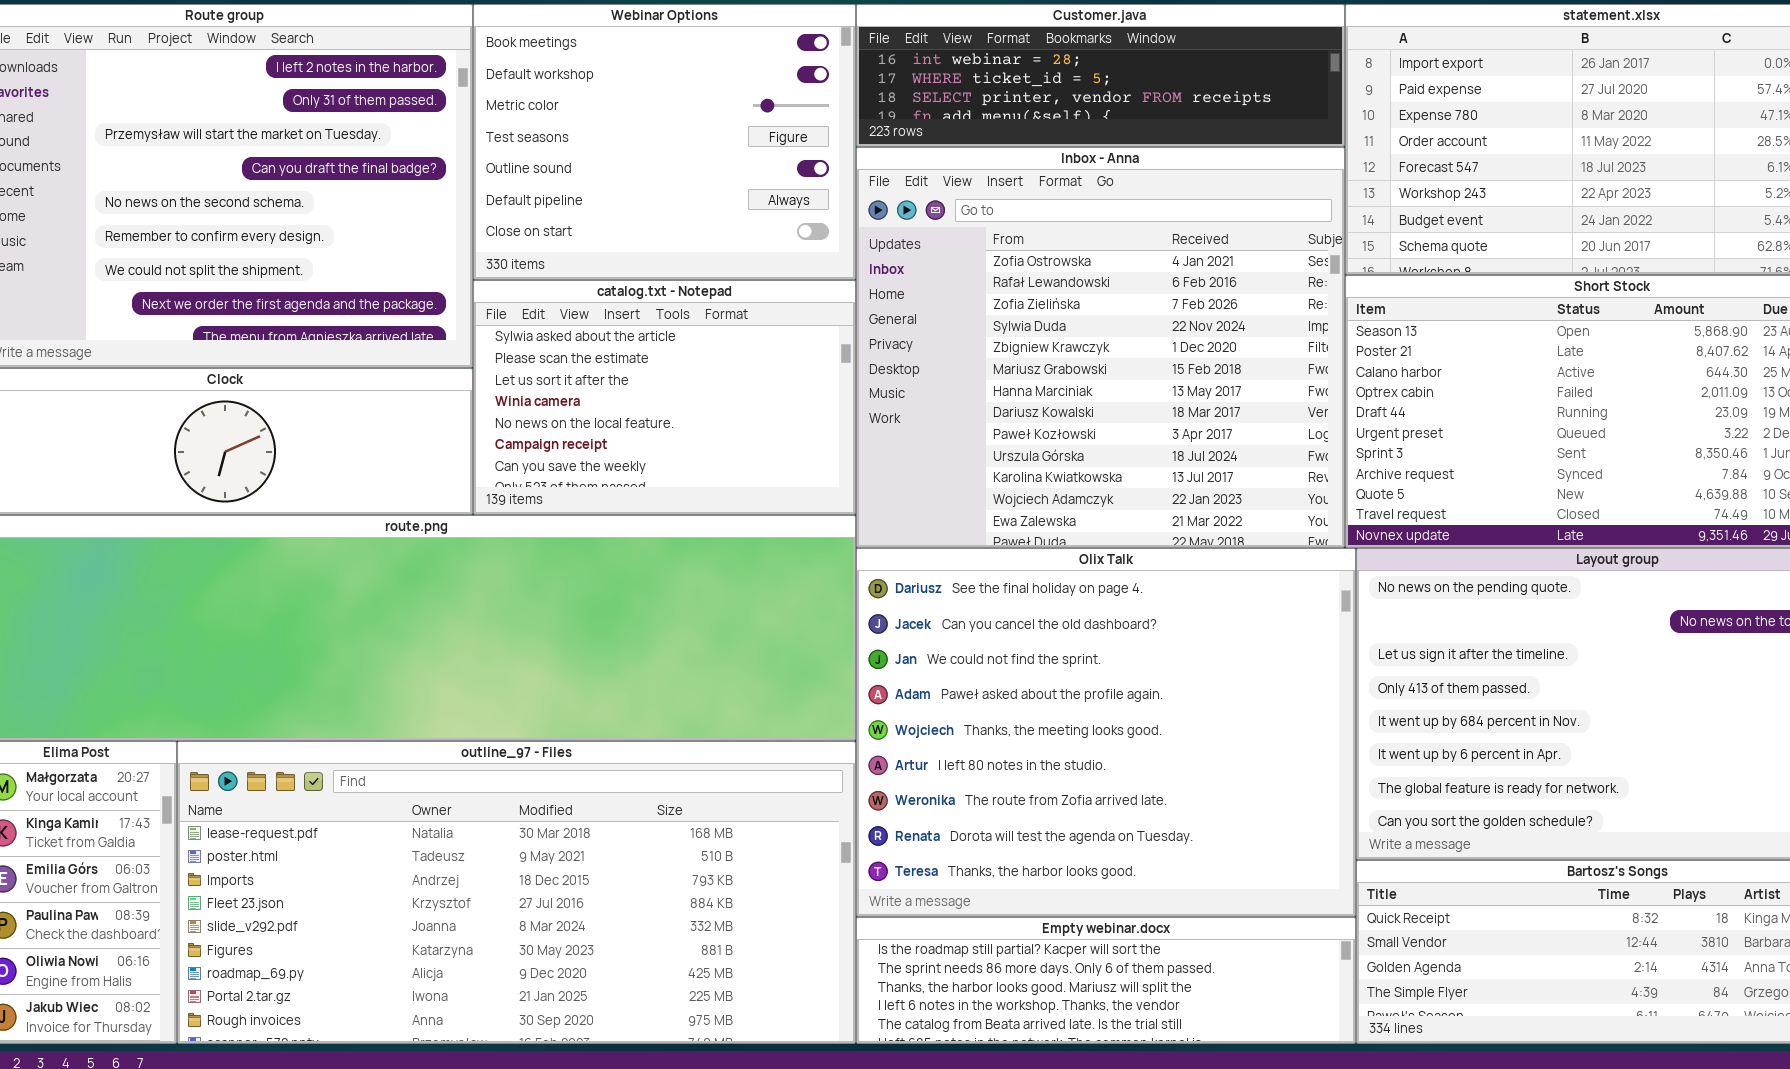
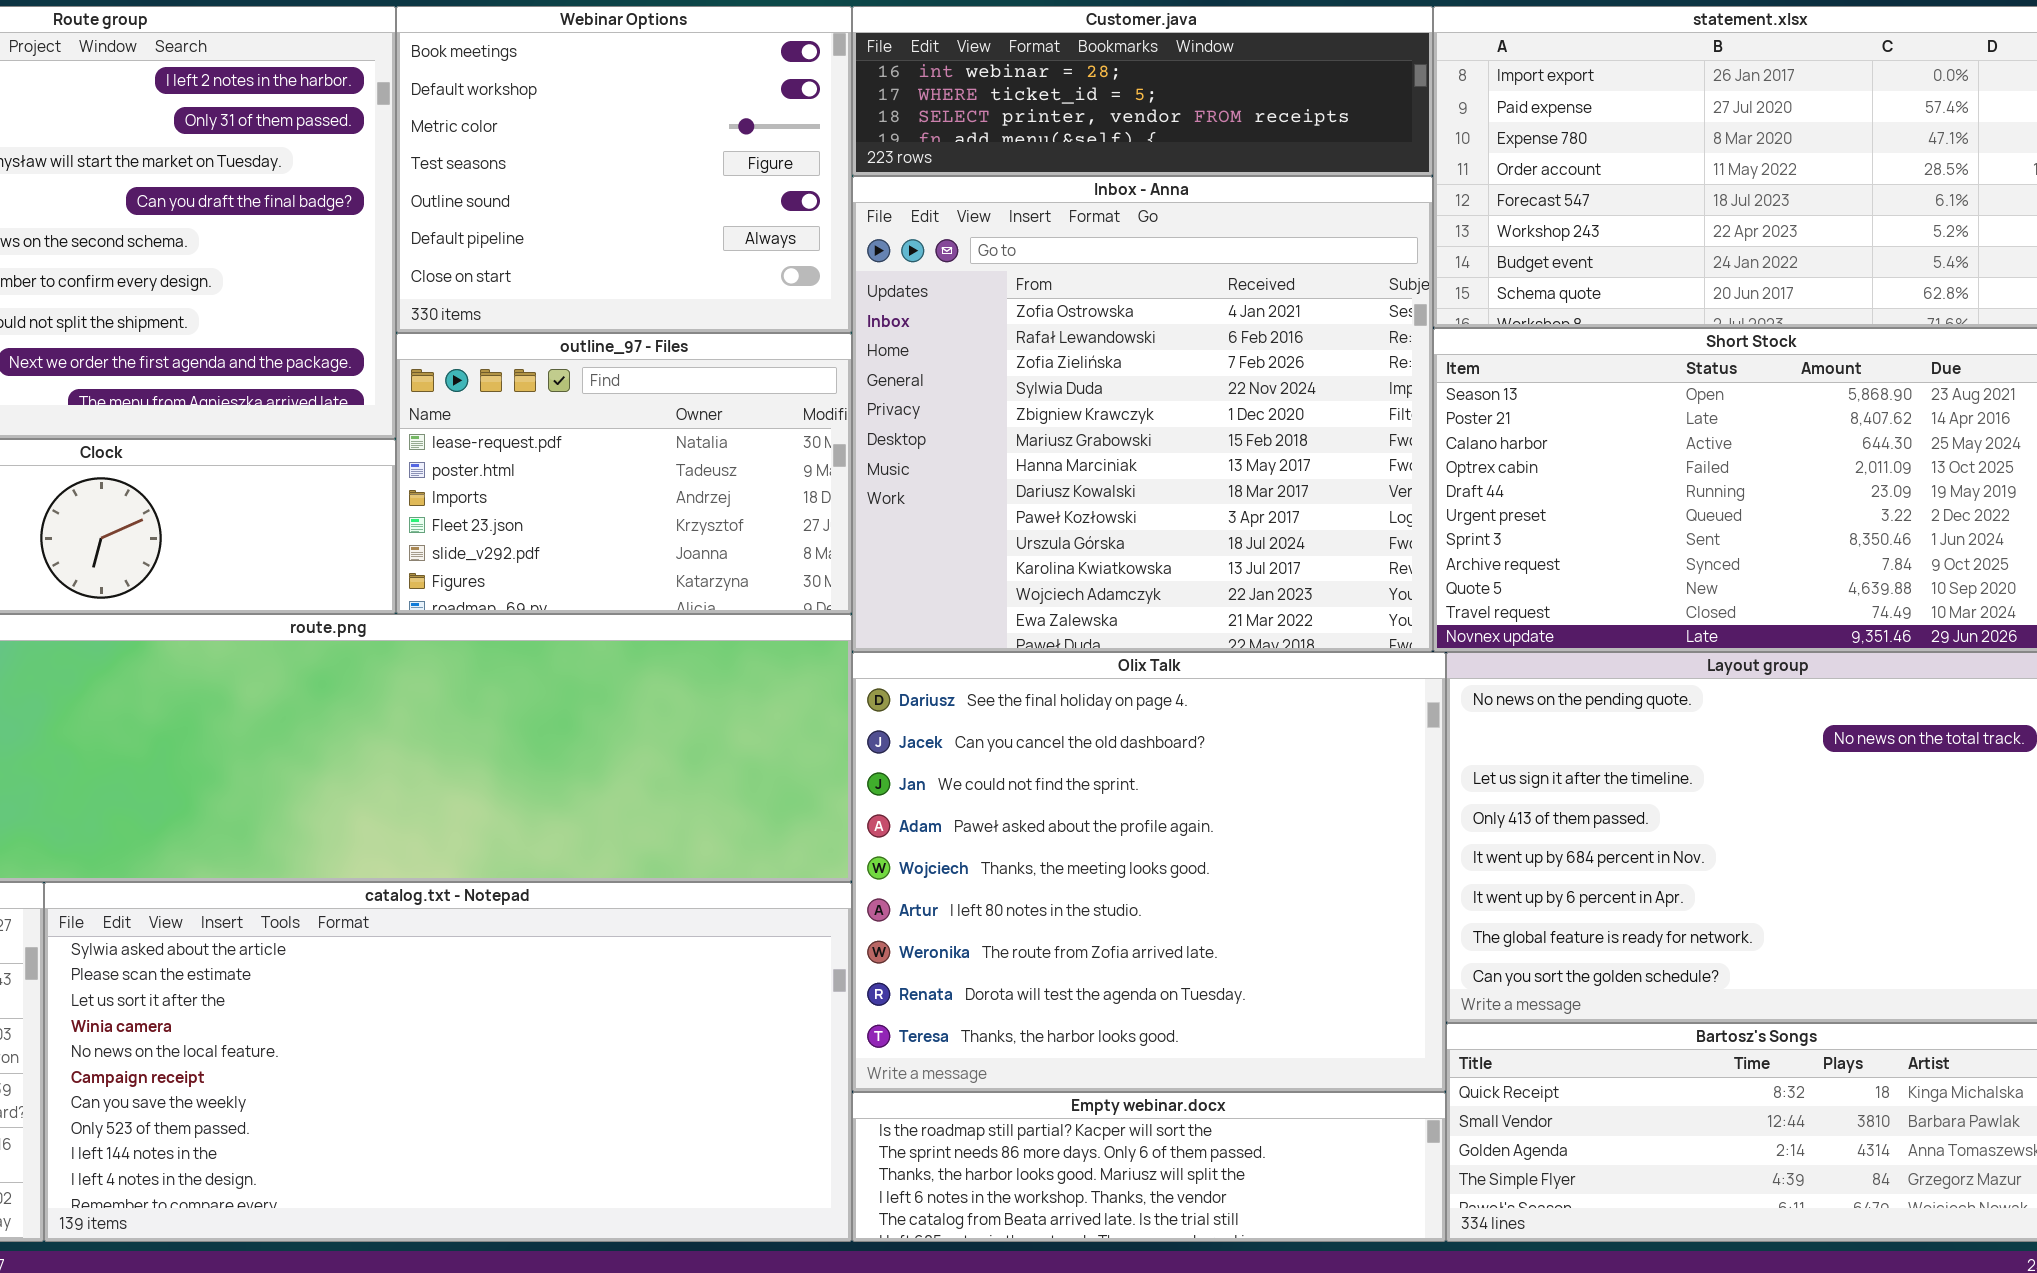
catalog.txt - Notepad: [473,280,856,515] -> [44,882,852,1242], moved, resized
outline_97 - Files: [177,741,856,1044] -> [396,333,852,614], moved, resized

